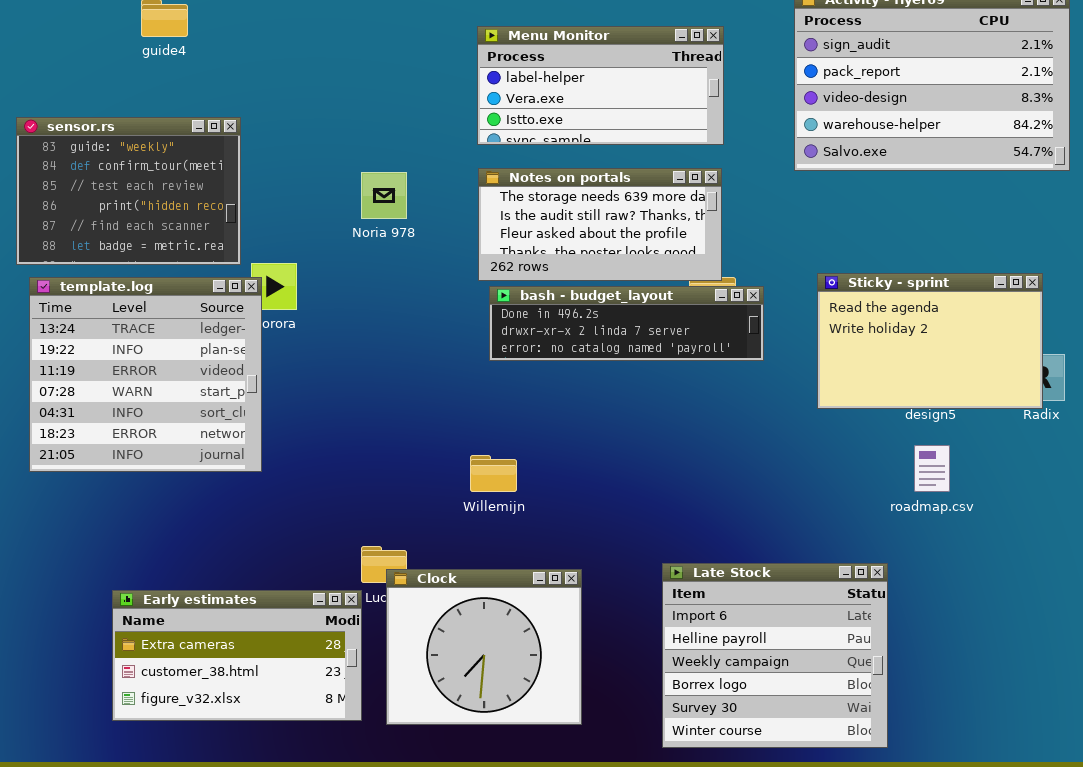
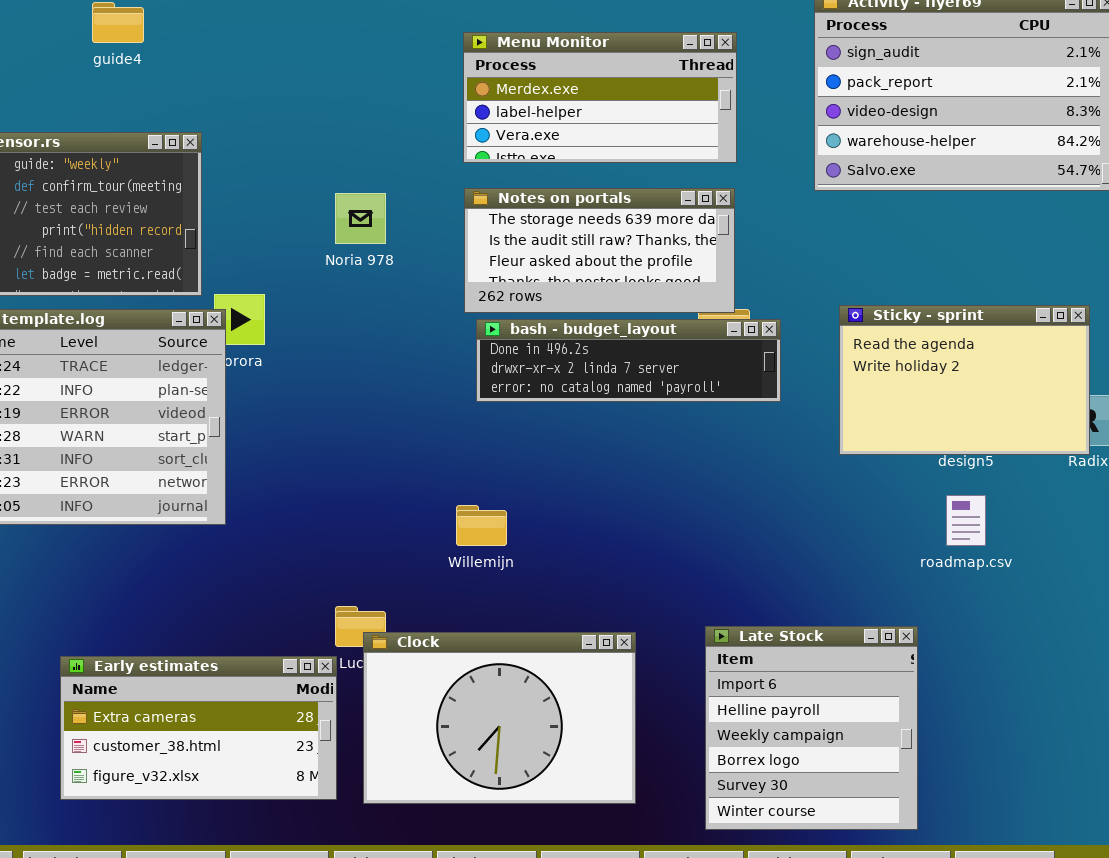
Menu Monitor: [477,26,724,145] -> [463,32,737,163], scrolled up 1 row
Late Stock: [662,563,888,748] -> [705,626,918,830], resized
Clock: [386,569,582,725] -> [363,632,636,804], resized

